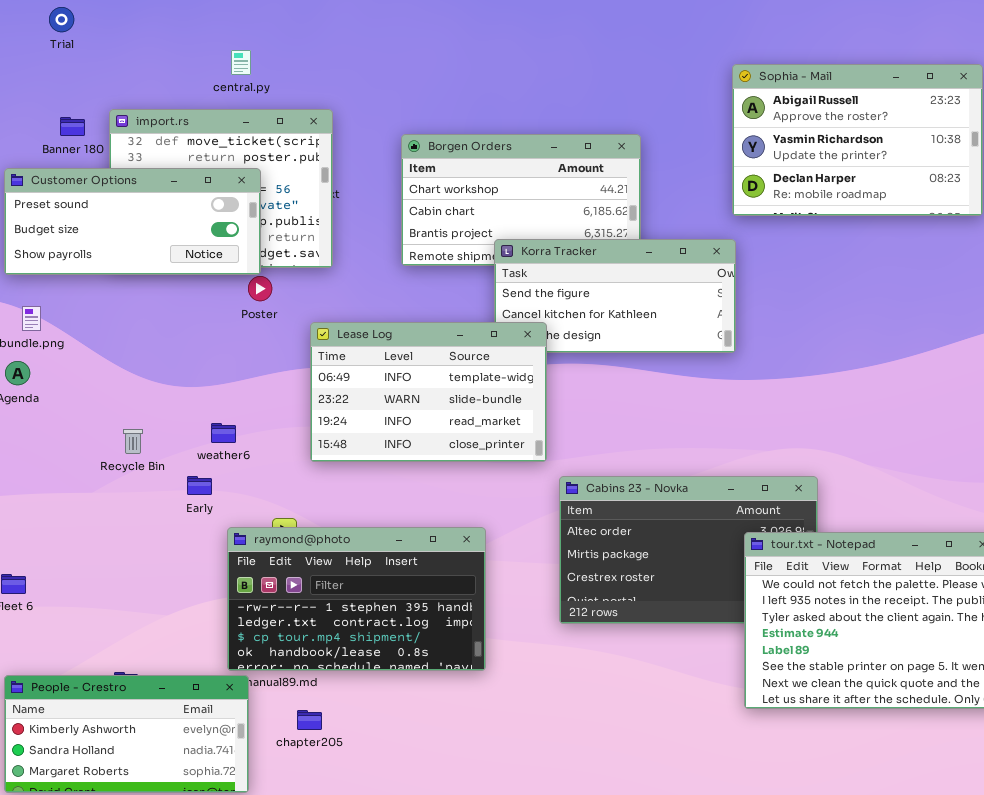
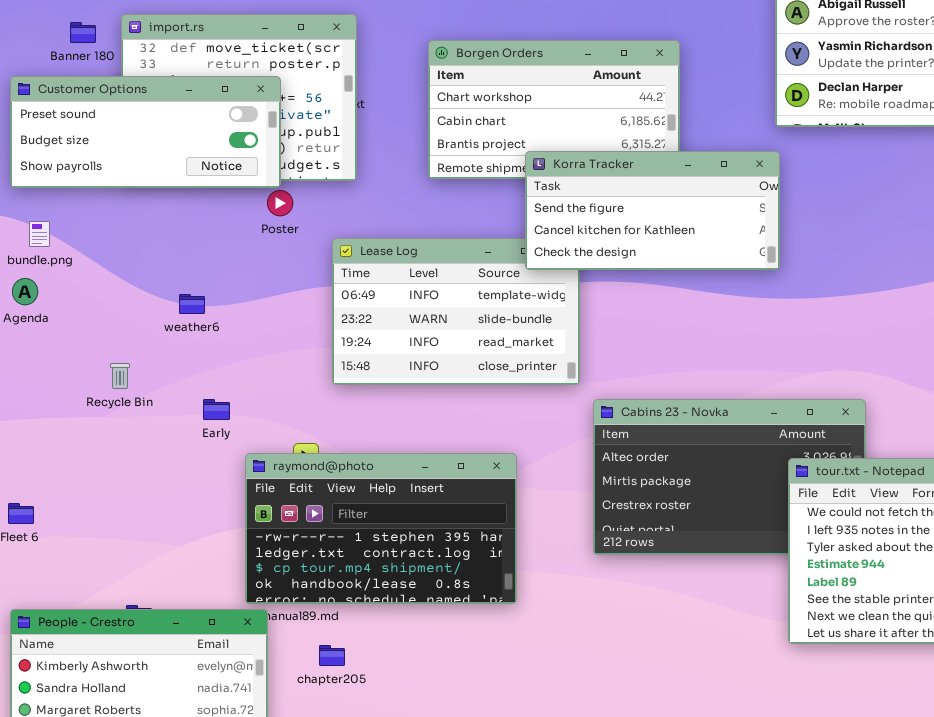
Korra Tracker: [494,239,736,353] -> [525,151,780,270], raised
weather6: [211,423,236,443] -> [179,294,205,314], moved
Recycle Bin: [123,429,143,454] -> [110,363,130,389], moved

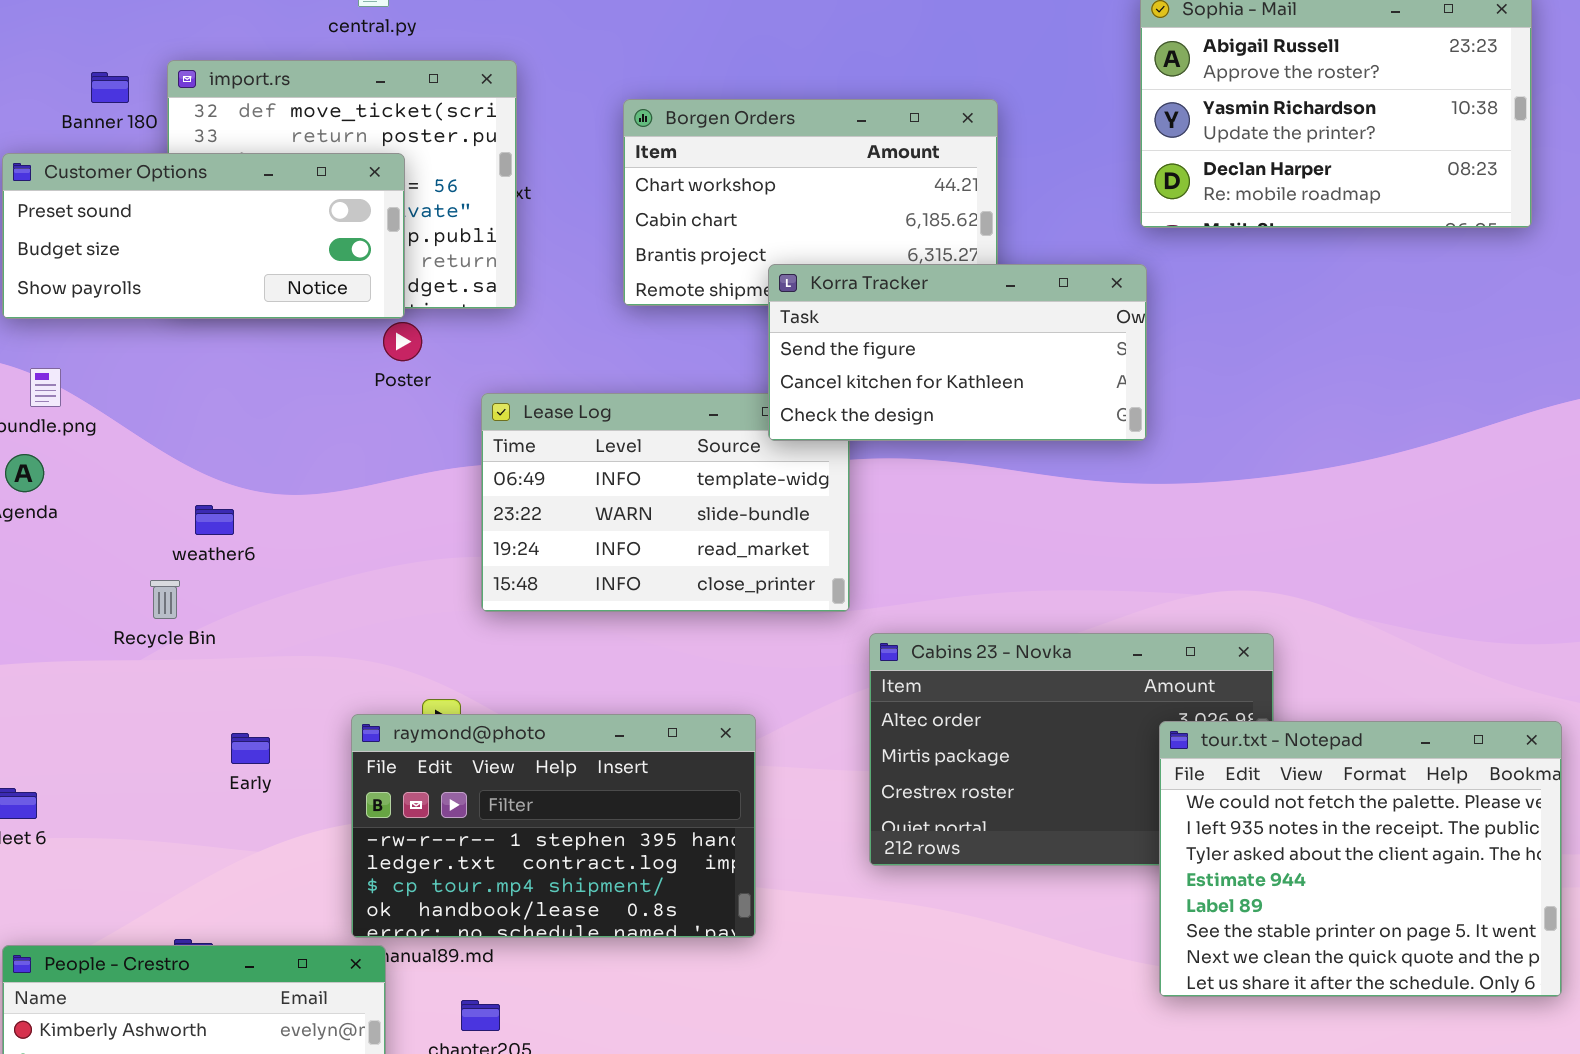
weather6: [179,294,205,314] -> [195,505,234,535], moved
Early: [203,399,230,420] -> [231,733,270,764], moved

